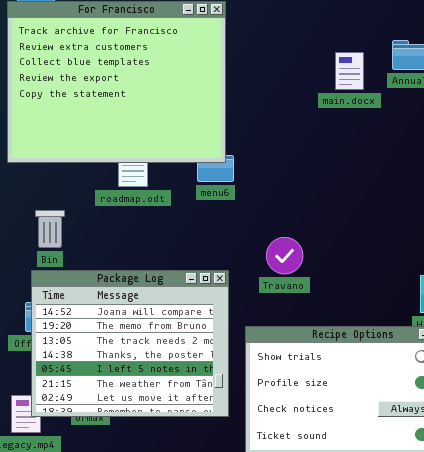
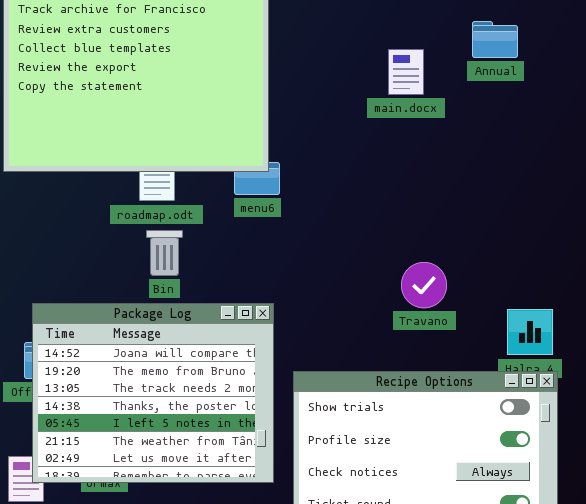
main.docx: [335,52,364,90] -> [388,49,424,95], moved
Bin: [35,210,65,248] -> [146,230,183,276], moved
Travano: [266,237,303,274] -> [401,262,447,308], moved

